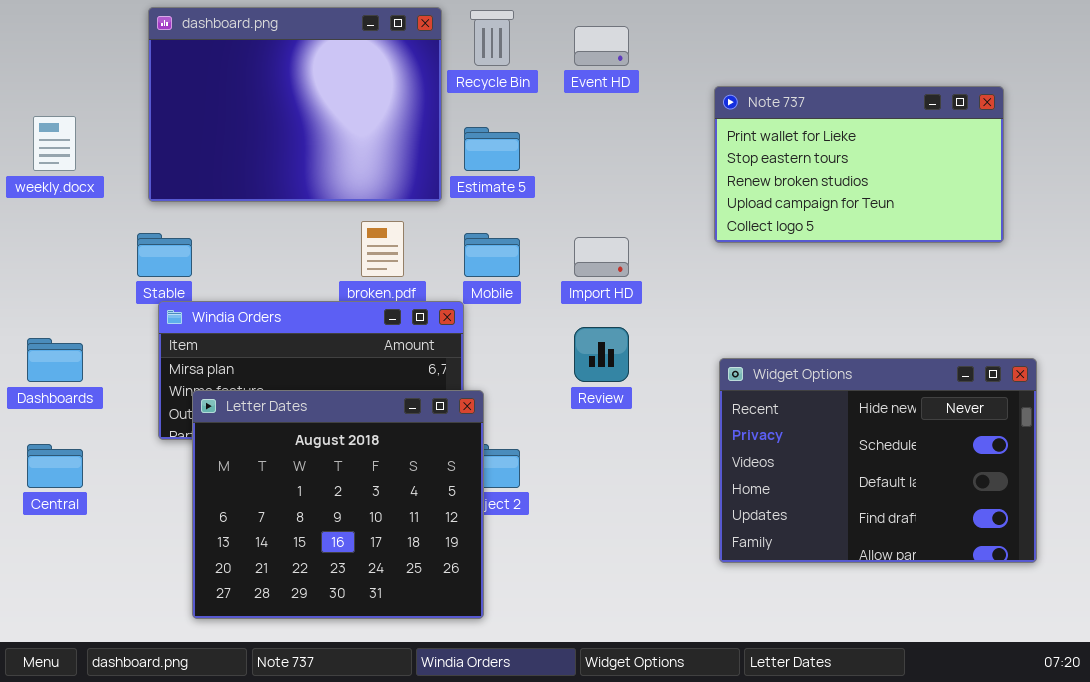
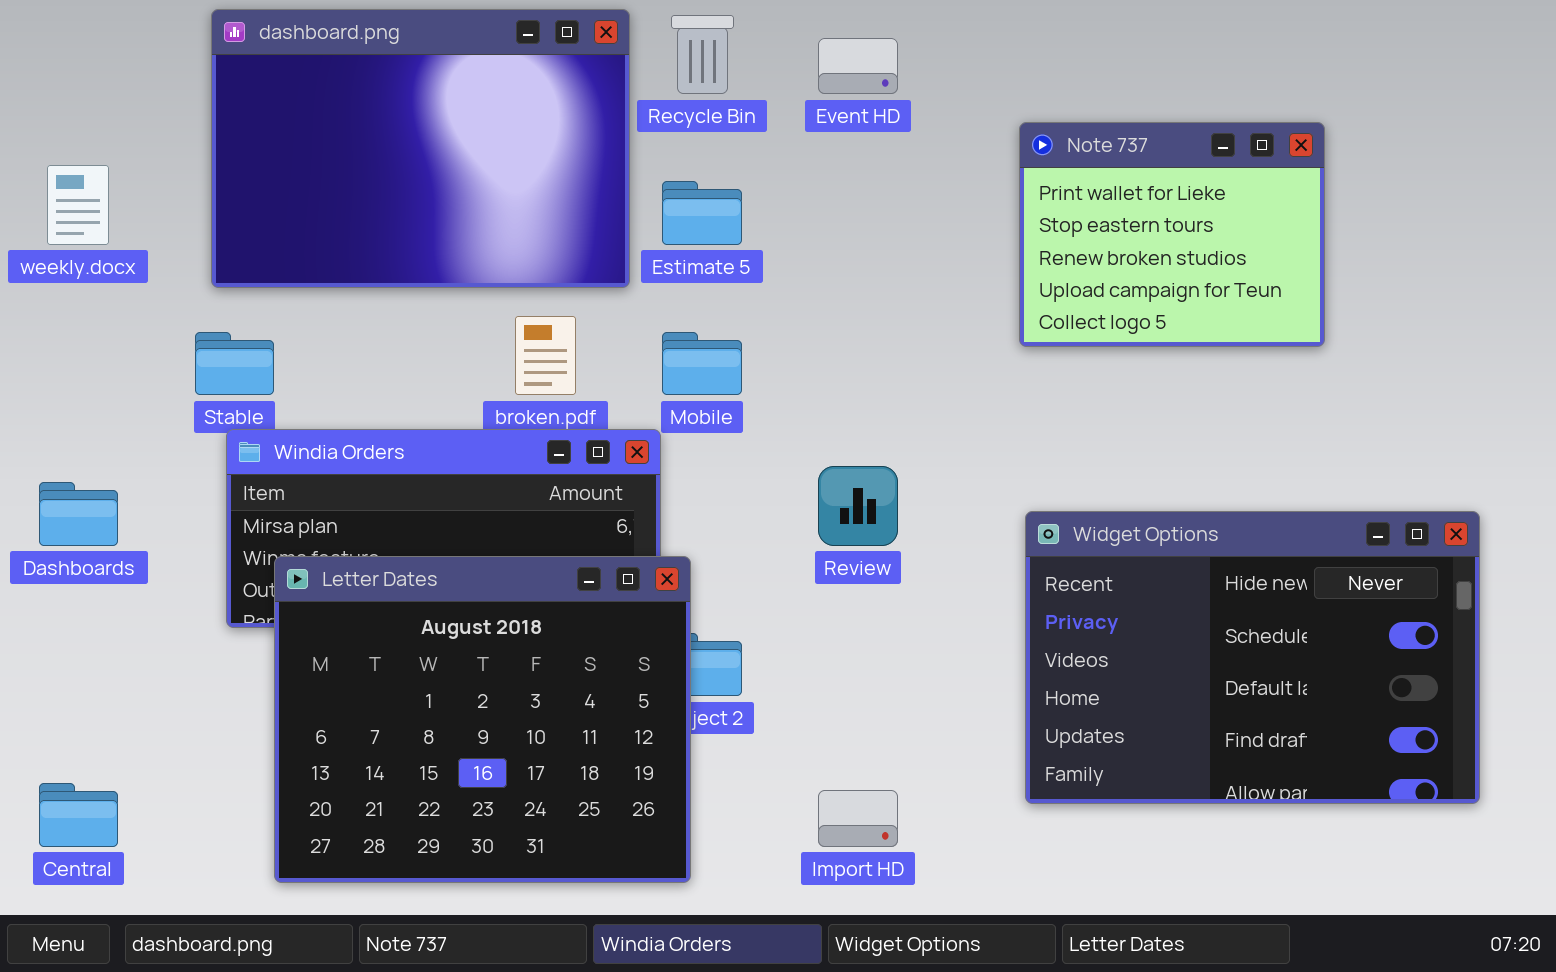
Note 737: [714,86,1004,243] -> [1019,122,1325,347], resized
Import HD: [574,237,629,277] -> [818,790,898,847], moved
Central: [27,444,83,488] -> [39,783,118,847], moved

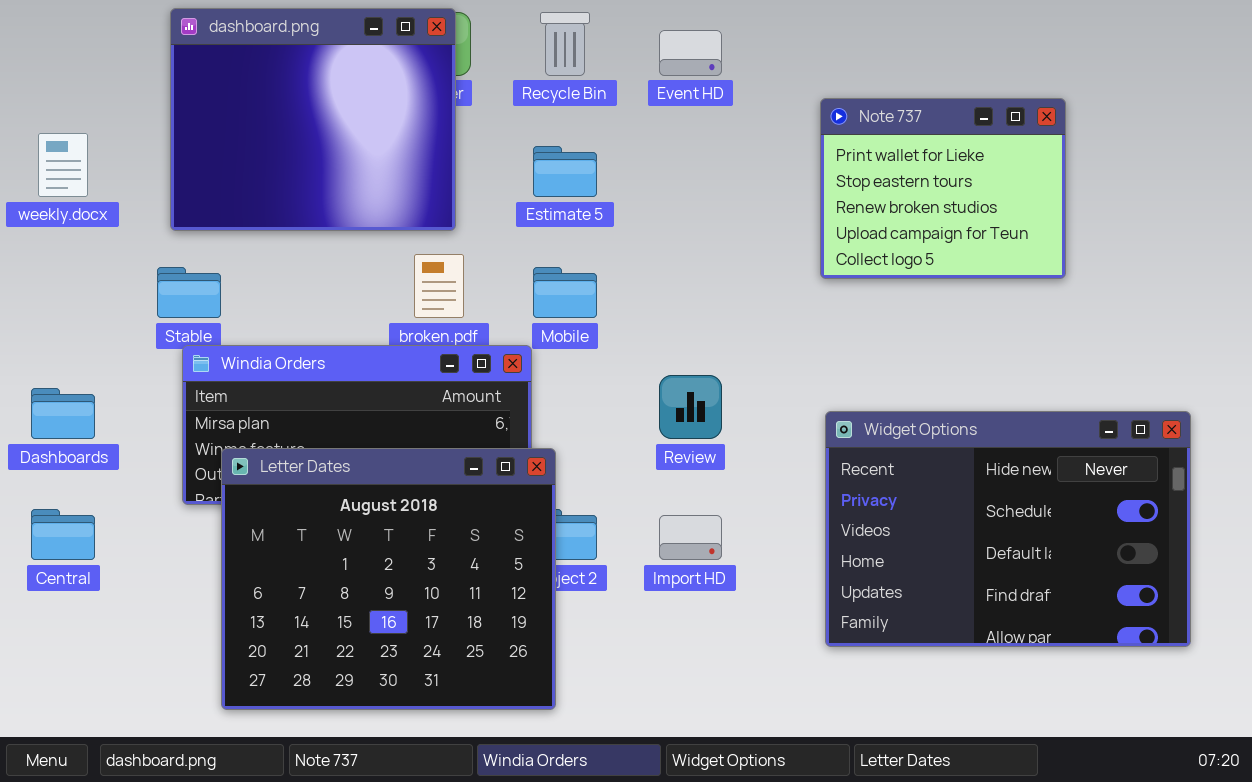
dashboard.png: [211,9,630,288] -> [170,8,456,231], resized
Central: [39,783,118,847] -> [31,509,95,560], moved
Import HD: [818,790,898,847] -> [659,515,722,560], moved

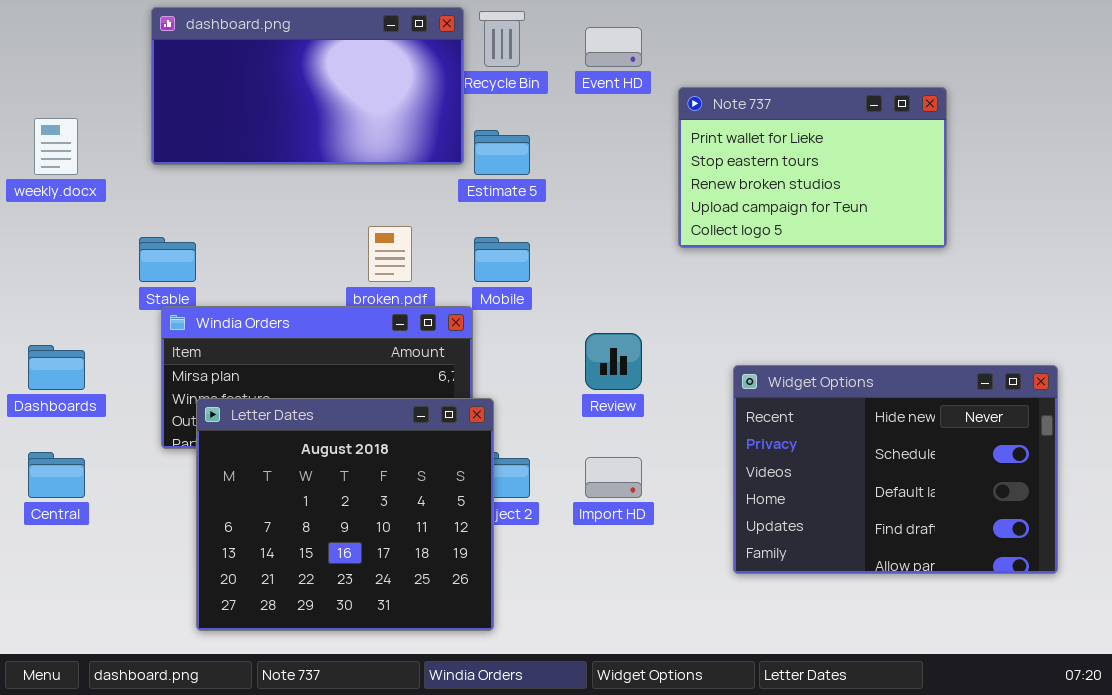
dashboard.png: [170,8,456,231] -> [151,7,464,165], resized
Note 737: [820,98,1066,279] -> [678,87,947,248], resized

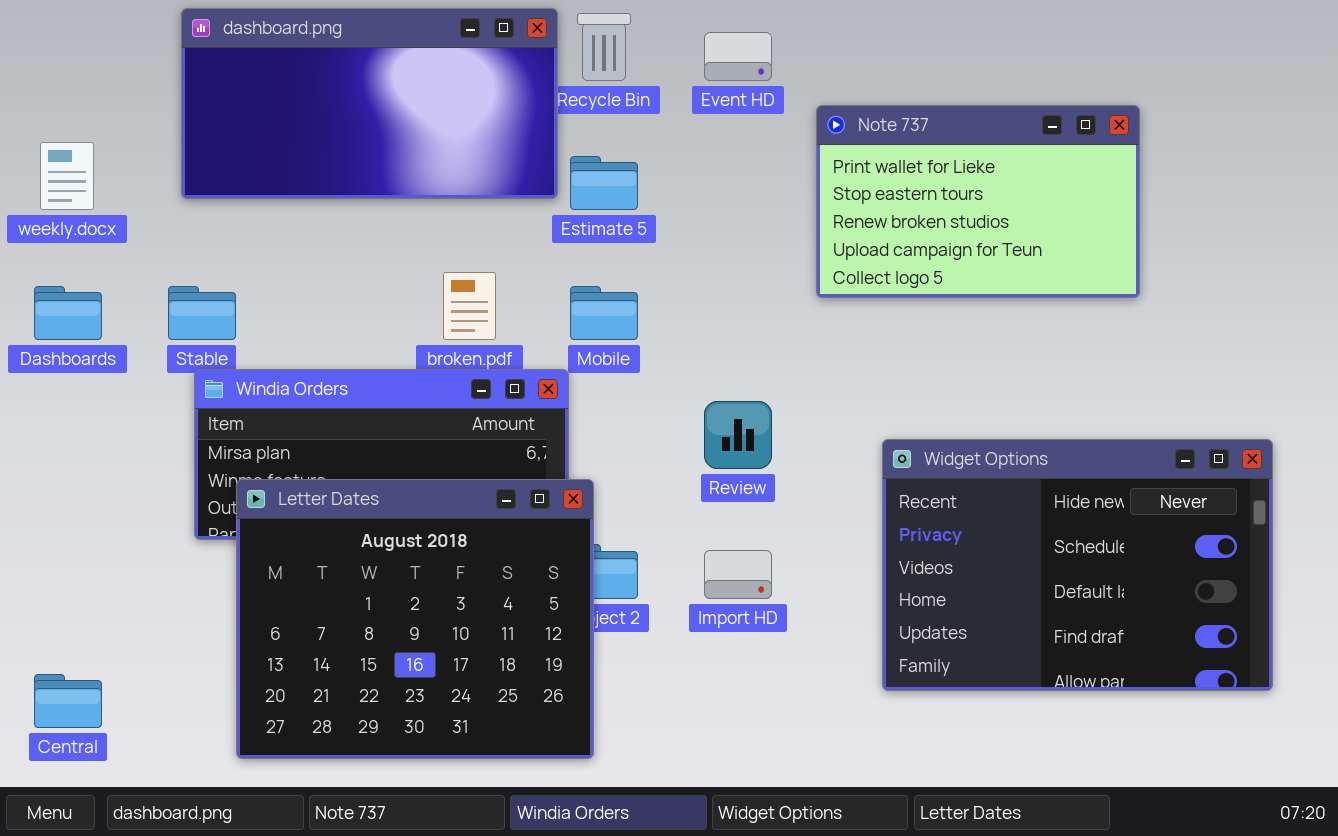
Dashboards: [28,345,85,390] -> [34,286,102,340], moved
Central: [28,452,85,498] -> [34,674,102,728], moved

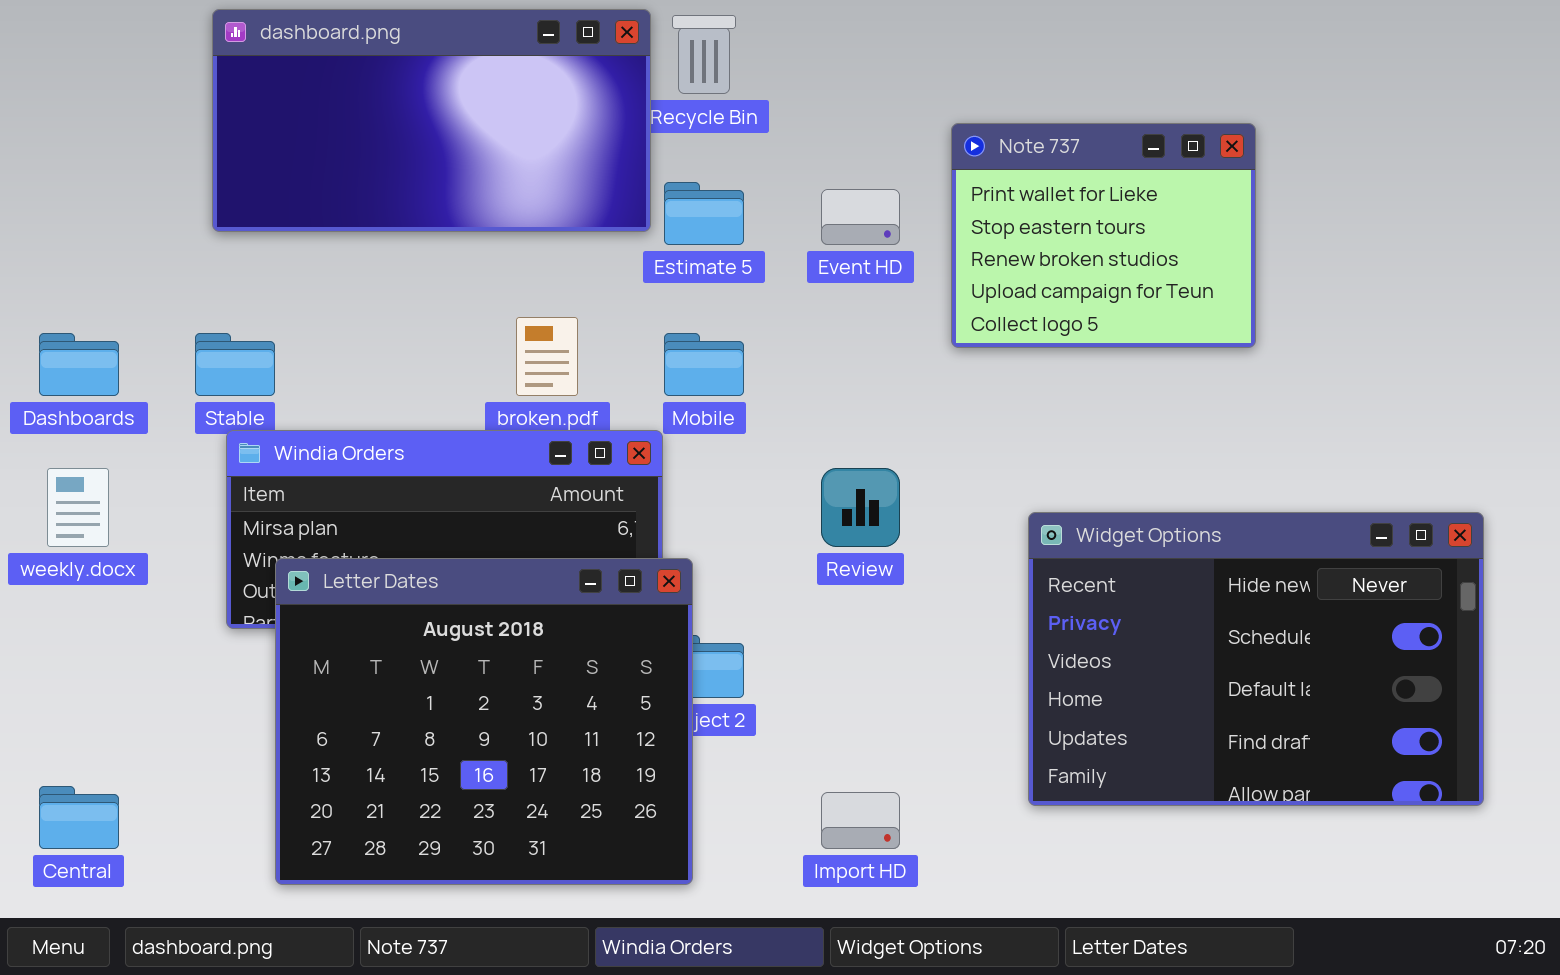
Event HD: [704,32,772,81] -> [821,189,900,245], moved
Note 737: [816,105,1140,298] -> [951,123,1256,348], resized
weekly.docx: [40,142,94,210] -> [47,468,109,547], moved
Import HD: [704,550,772,599] -> [821,792,900,849], moved

